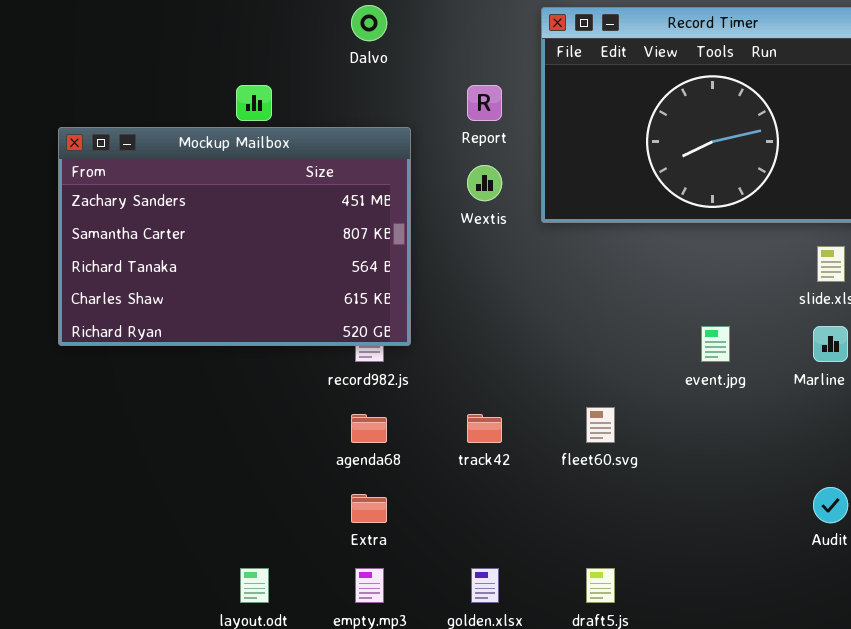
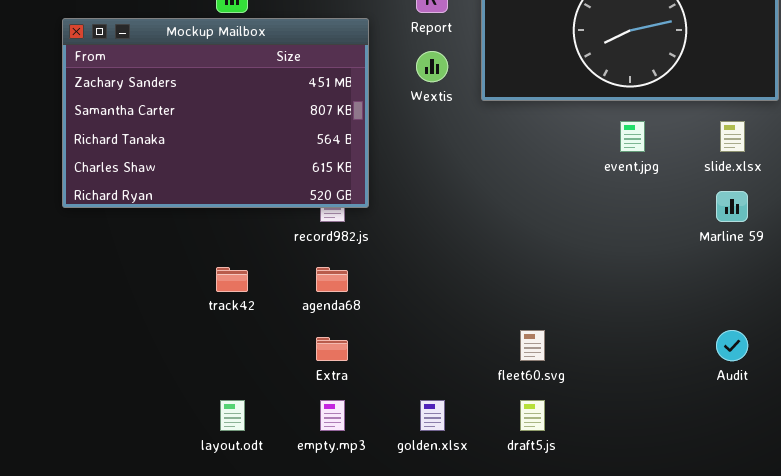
event.jpg: [701,326,730,362] -> [620,121,645,152], moved
fleet60.svg: [586,407,615,443] -> [520,330,545,361], moved
track42: [467,414,502,443] -> [216,267,248,292], moved

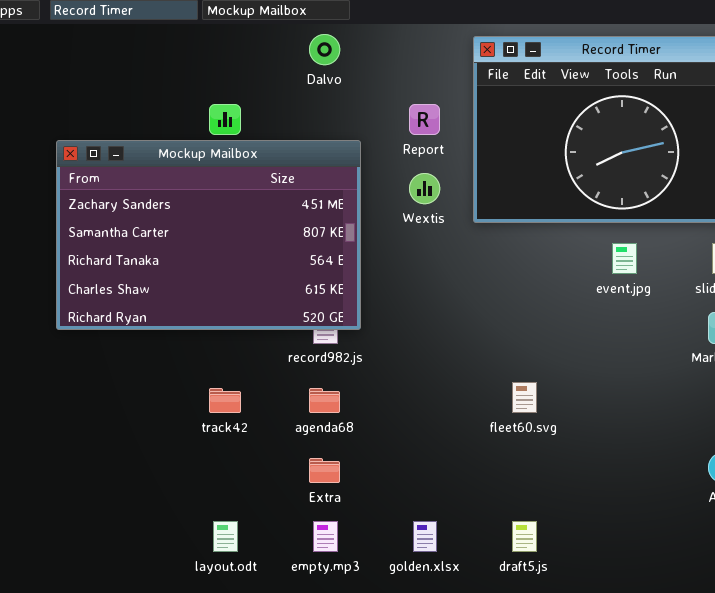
fleet60.svg: [520,330,545,361] -> [512,382,537,413], moved

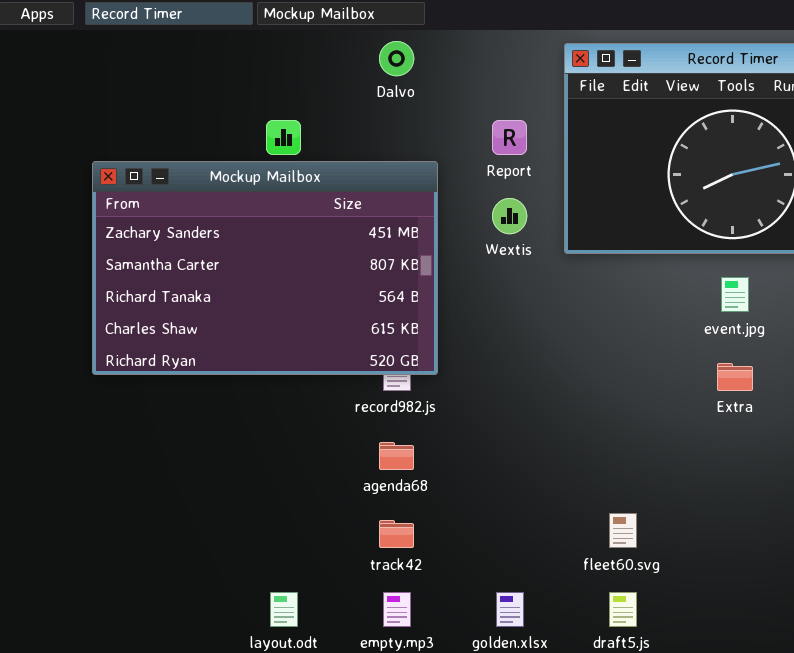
fleet60.svg: [512,382,537,413] -> [609,513,637,548], moved
track42: [209,388,241,413] -> [379,520,414,548], moved
Extra: [309,458,340,483] -> [717,363,753,391], moved

